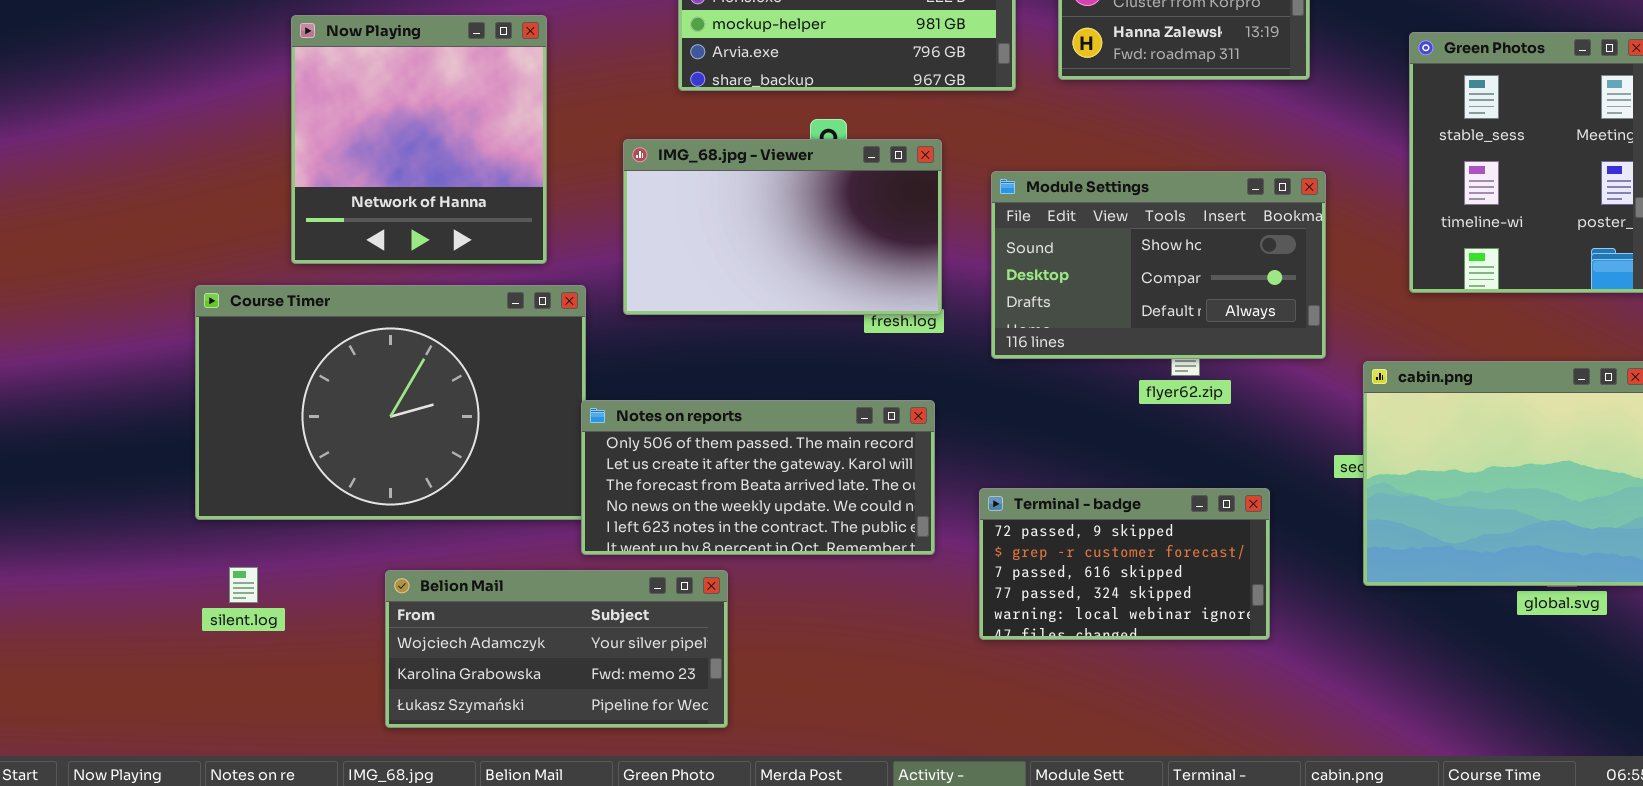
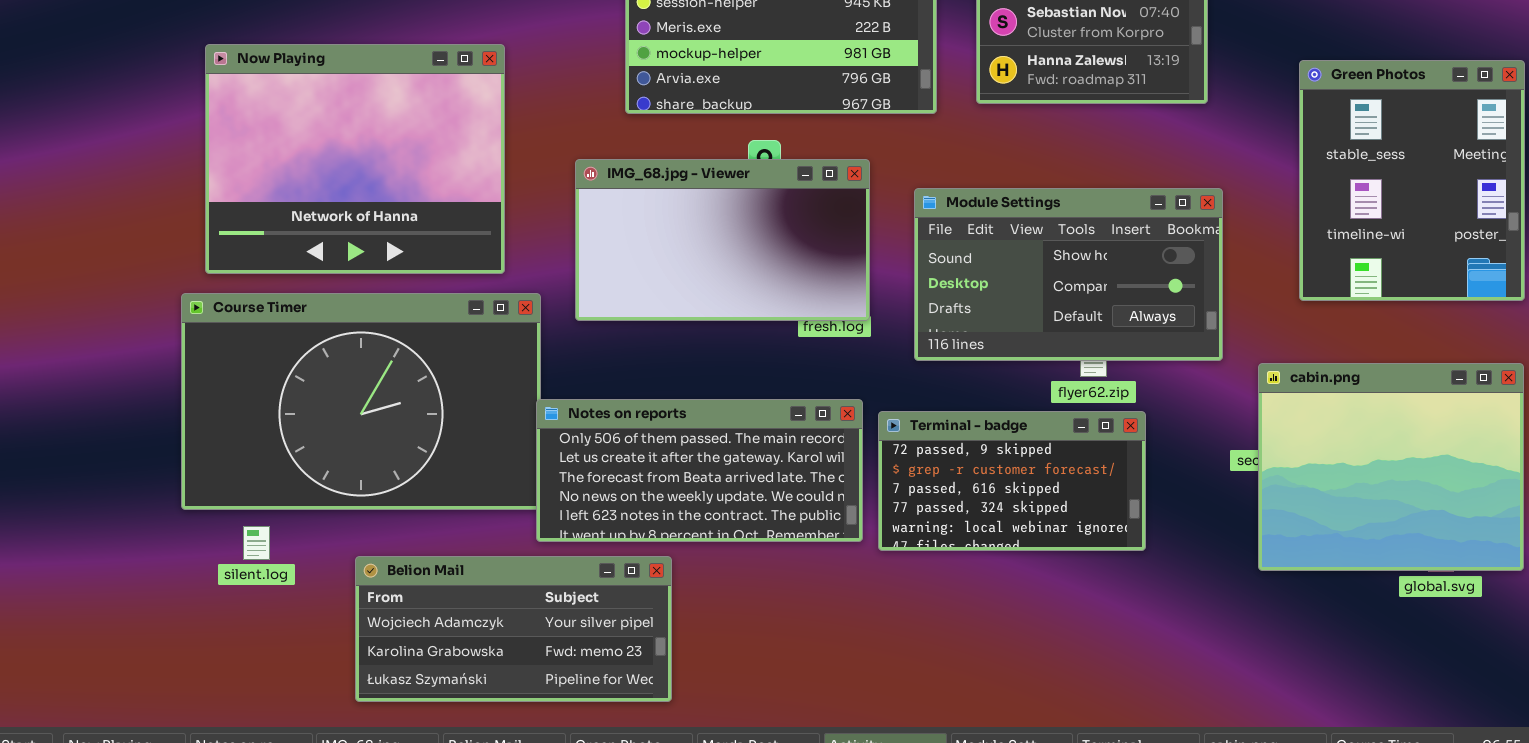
Now Playing: [291,15,547,264] -> [205,44,505,274], resized
Terminal - badge: [979,488,1270,640] -> [878,411,1146,551], moved
silent.log: [229,567,258,603] -> [243,526,270,560], moved

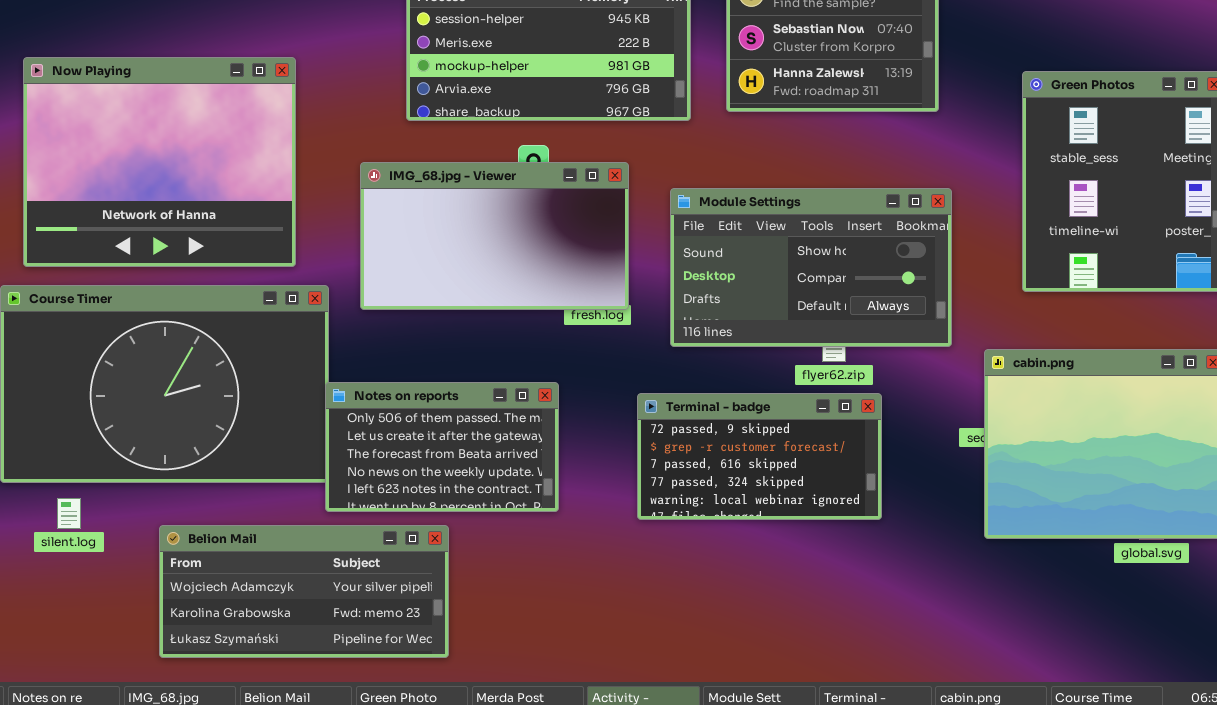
Notes on reports: [536,399,863,542] -> [325,382,559,512], resized

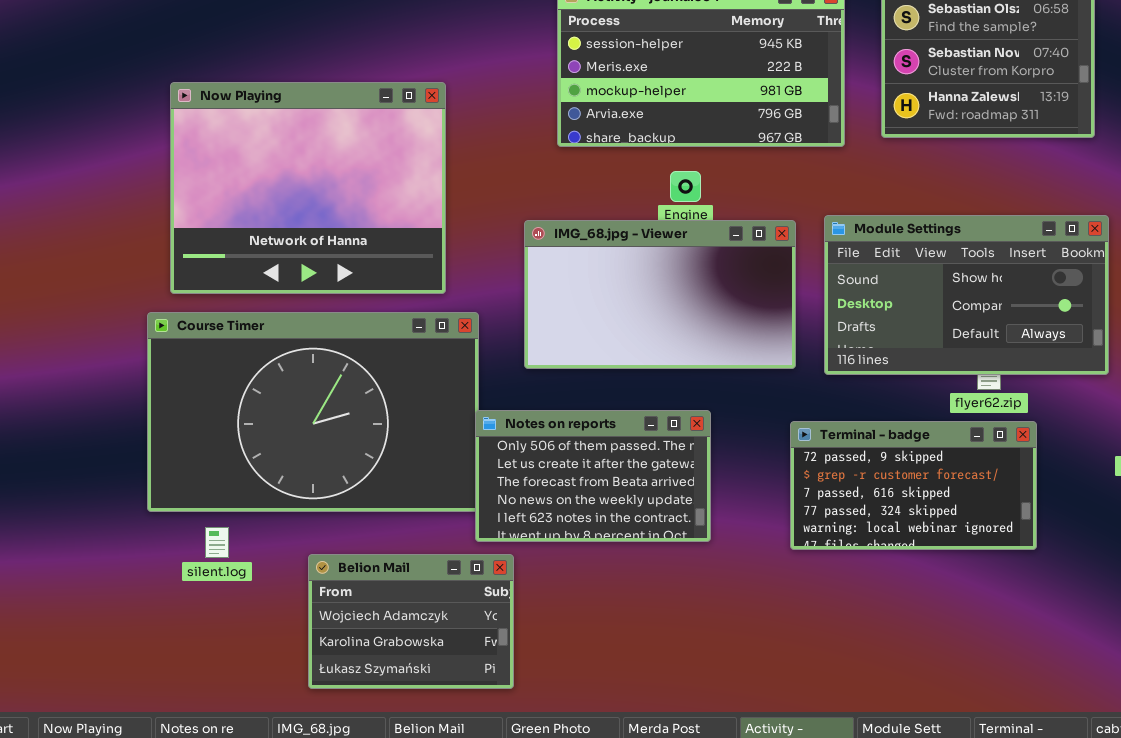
IMG_68.jpg - Viewer: [360,162,629,310] -> [524,220,796,369], moved
Belion Mail: [159,525,449,658] -> [308,554,514,689], resized

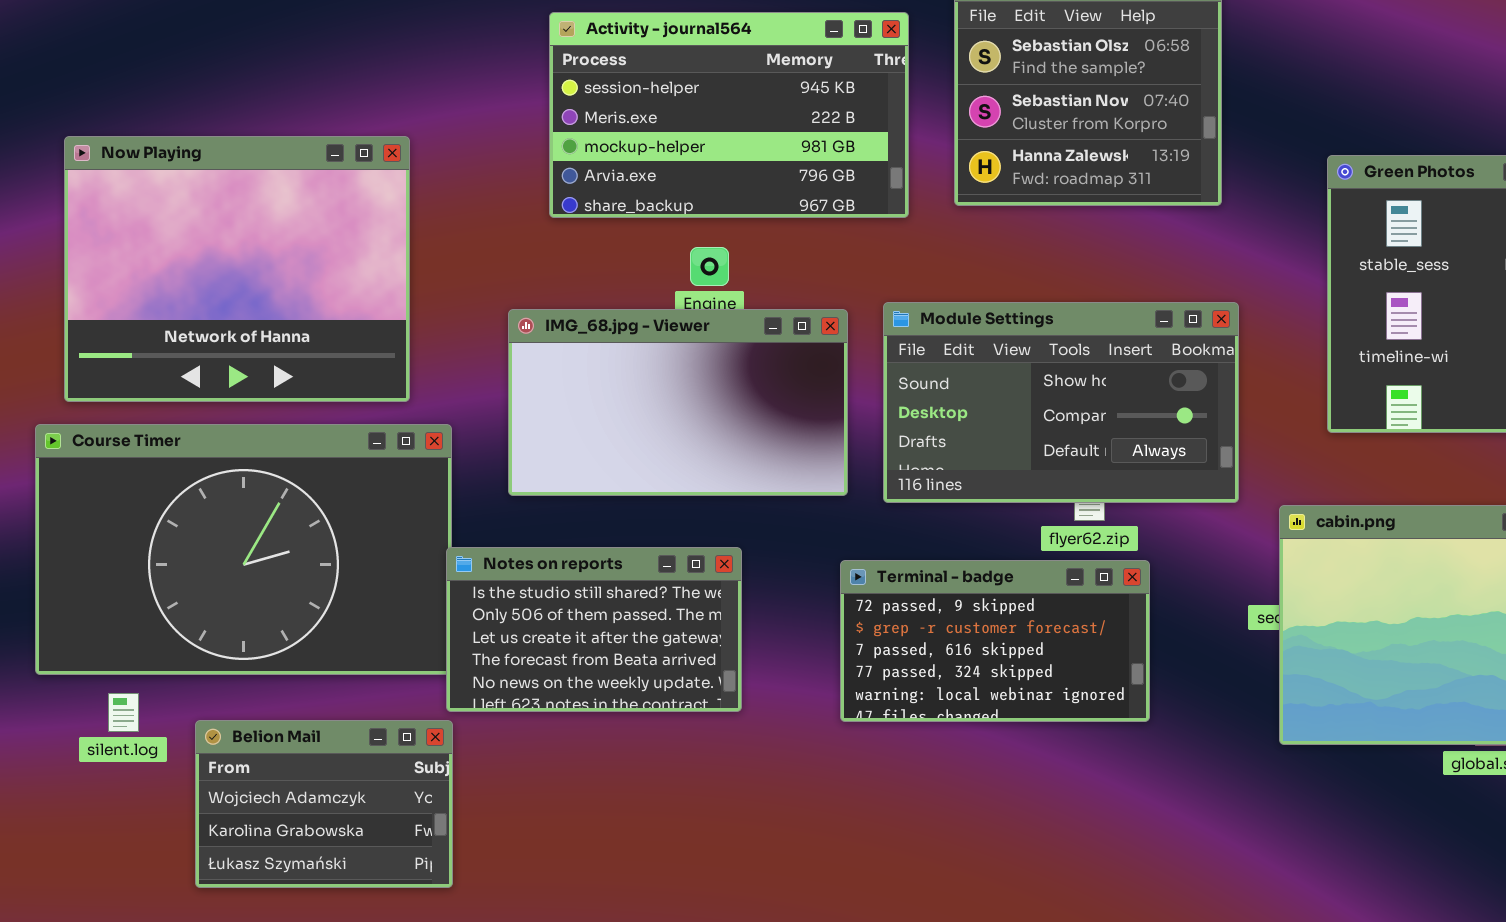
Notes on reports: [475,410,711,542] -> [446,547,742,712], scrolled up 1 row
Belion Mail: [308,554,514,689] -> [195,720,453,888], moved

